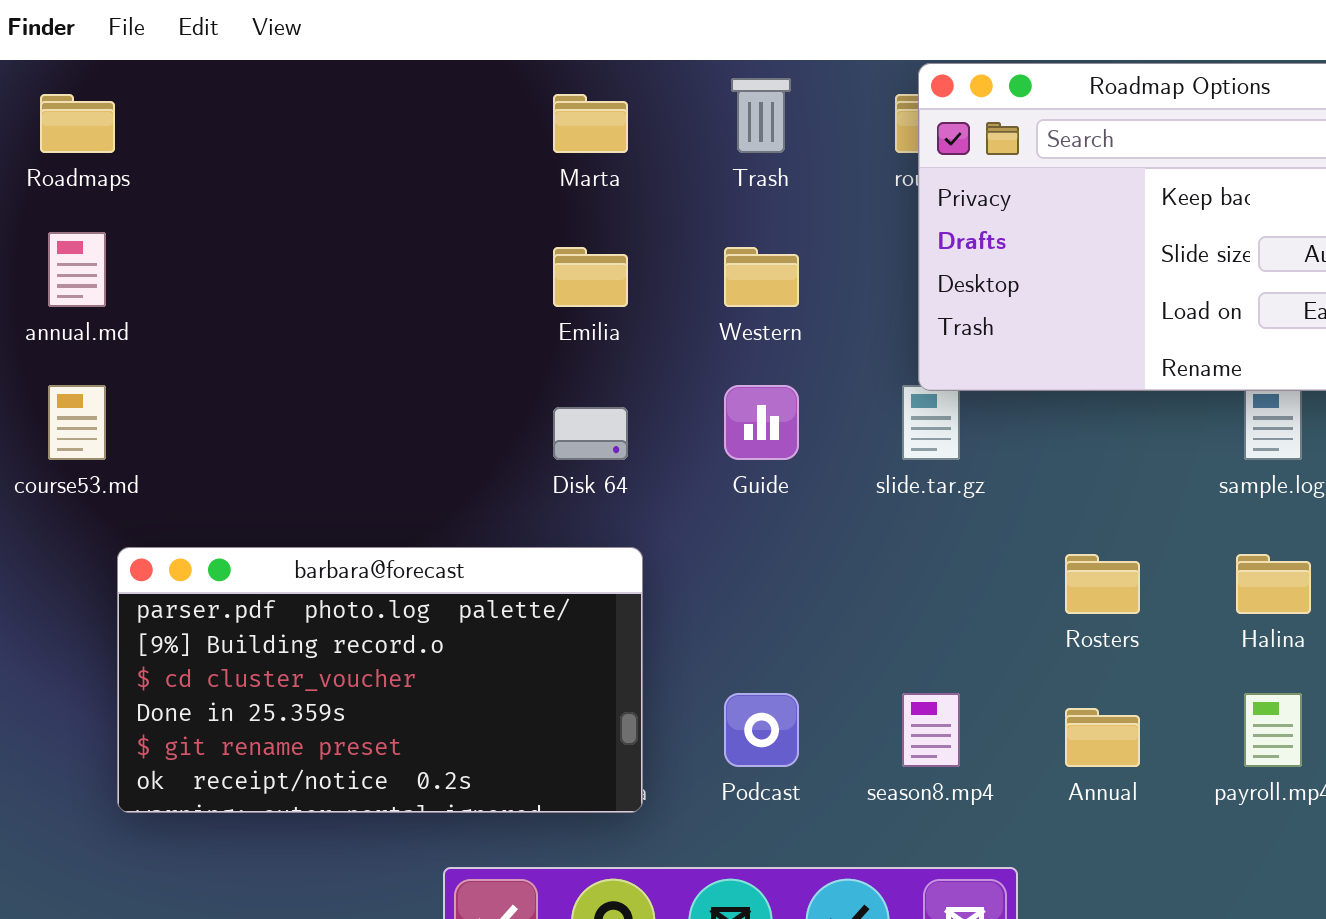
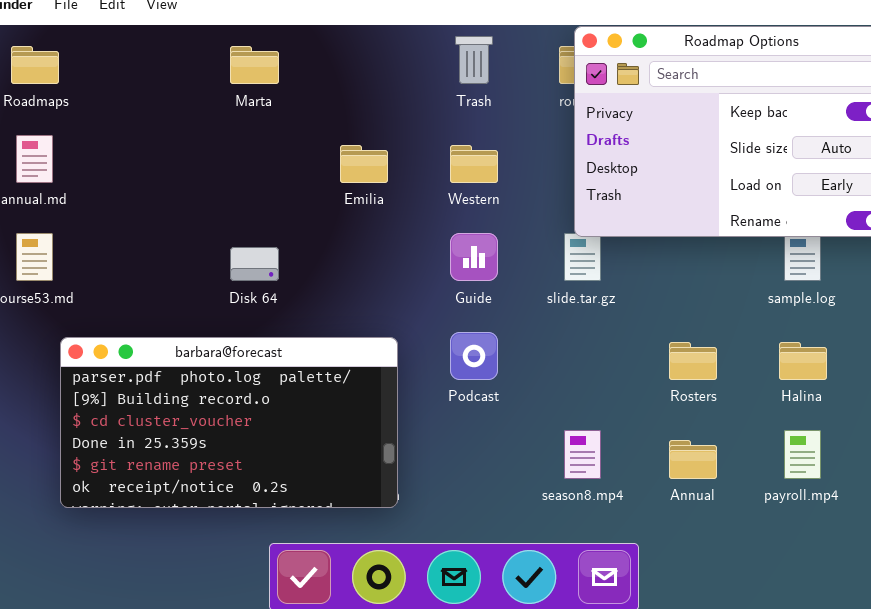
Marta: [553,94,628,153] -> [230,46,279,84], moved
Disk 64: [553,407,628,460] -> [230,247,279,281], moved
Podcast: [724,693,799,767] -> [450,332,498,380], moved

